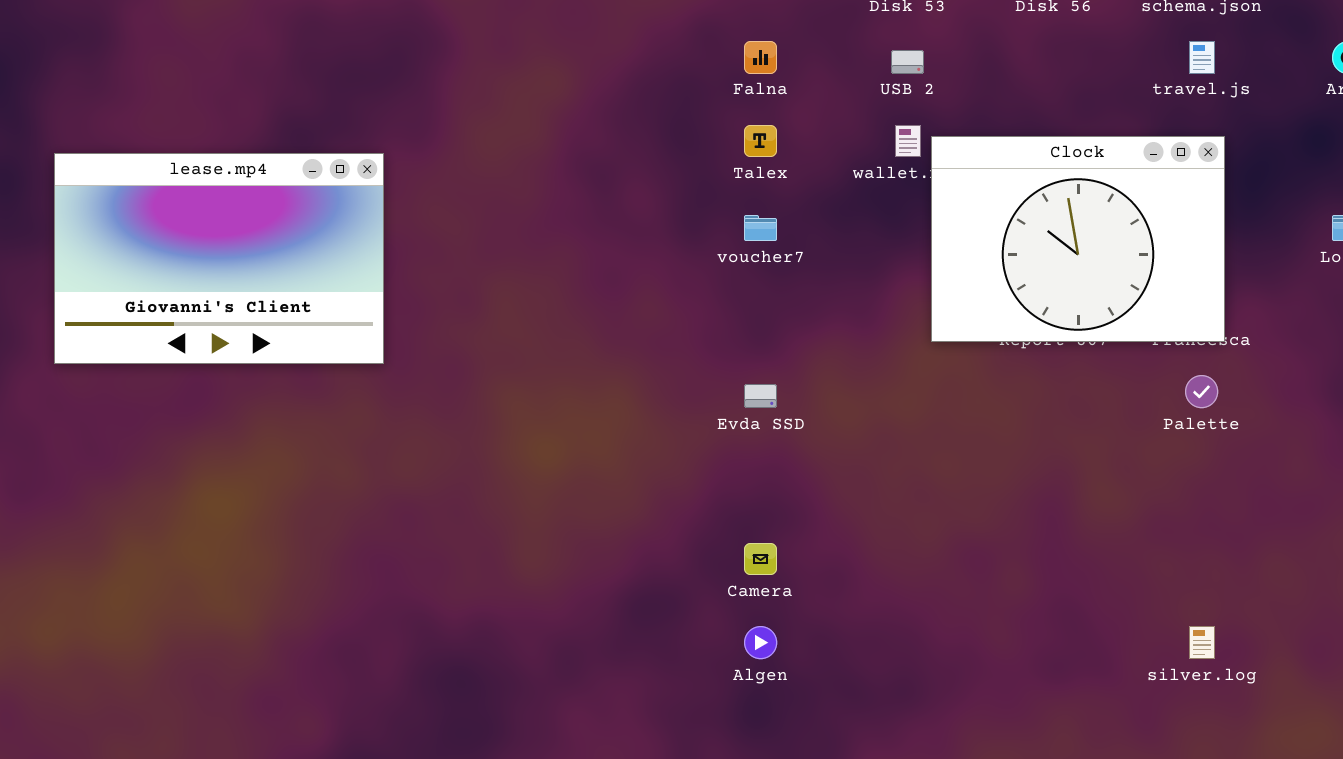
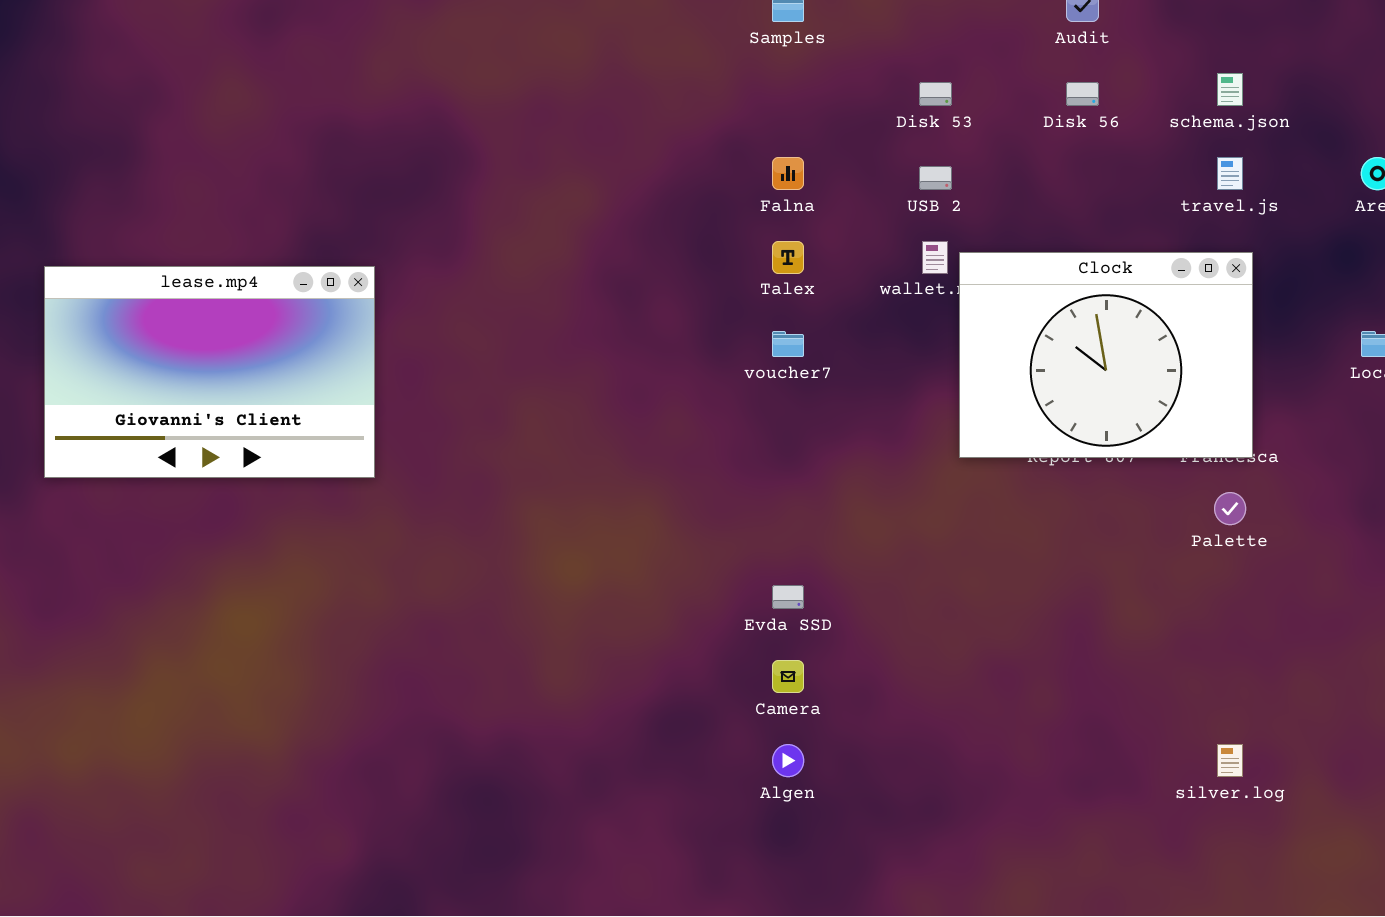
lease.mp4: [54,153,384,364] -> [44,266,375,478], moved
Evda SSD: [744,384,777,408] -> [772,585,804,609], moved

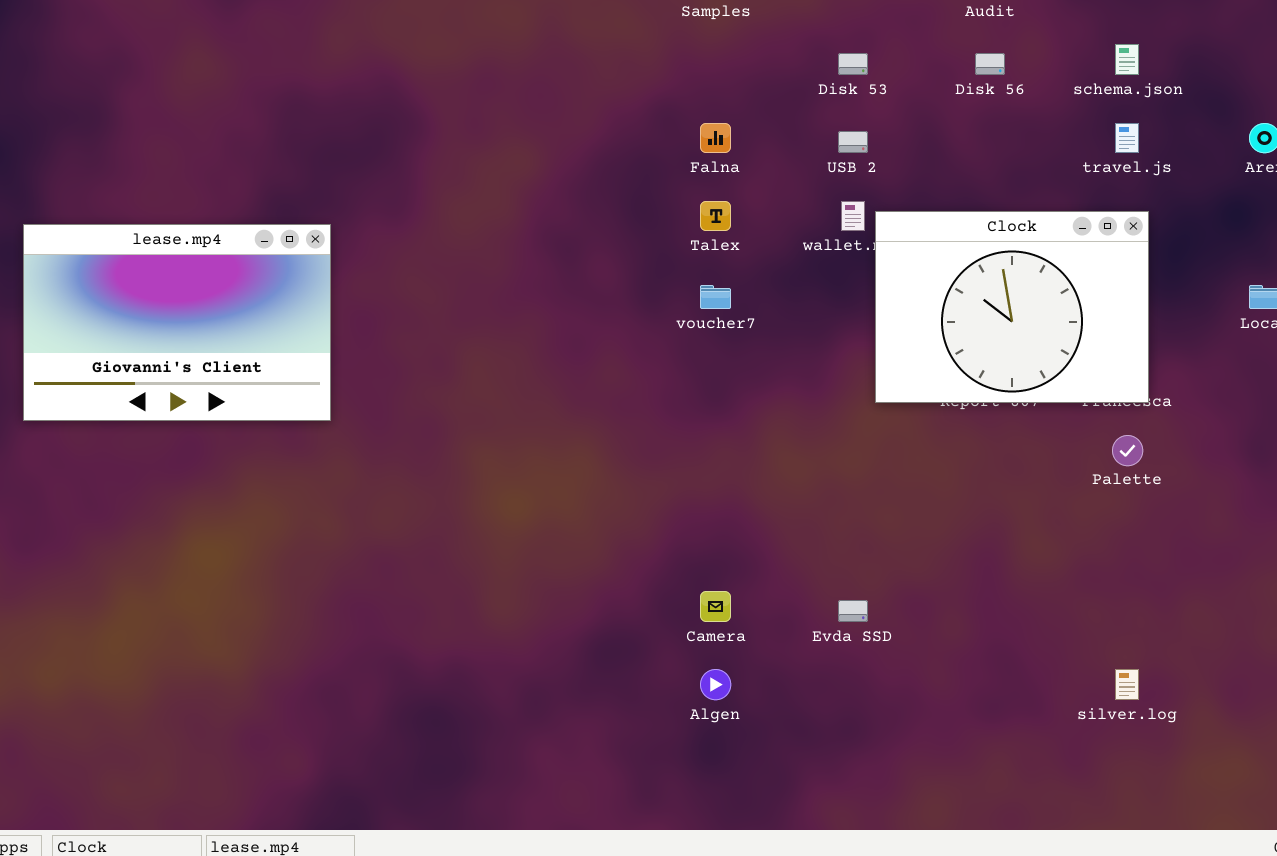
Evda SSD: [772,585,804,609] -> [838,600,868,622], moved

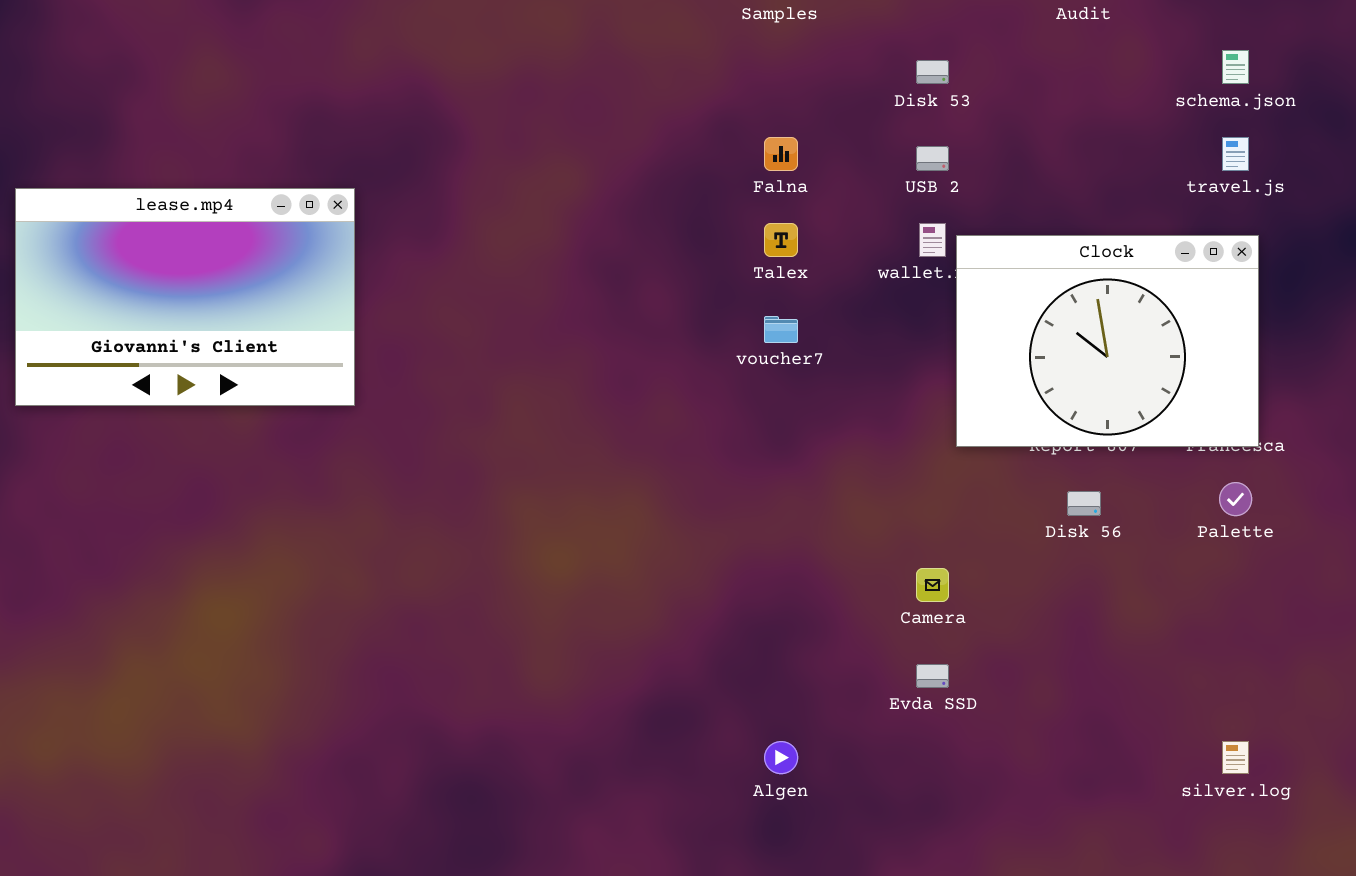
Disk 56: [975,53,1005,75] -> [1067,491,1101,516], moved
lease.mp4: [23,224,331,421] -> [15,188,355,406], moved
Camera: [700,591,731,622] -> [916,568,949,602], moved

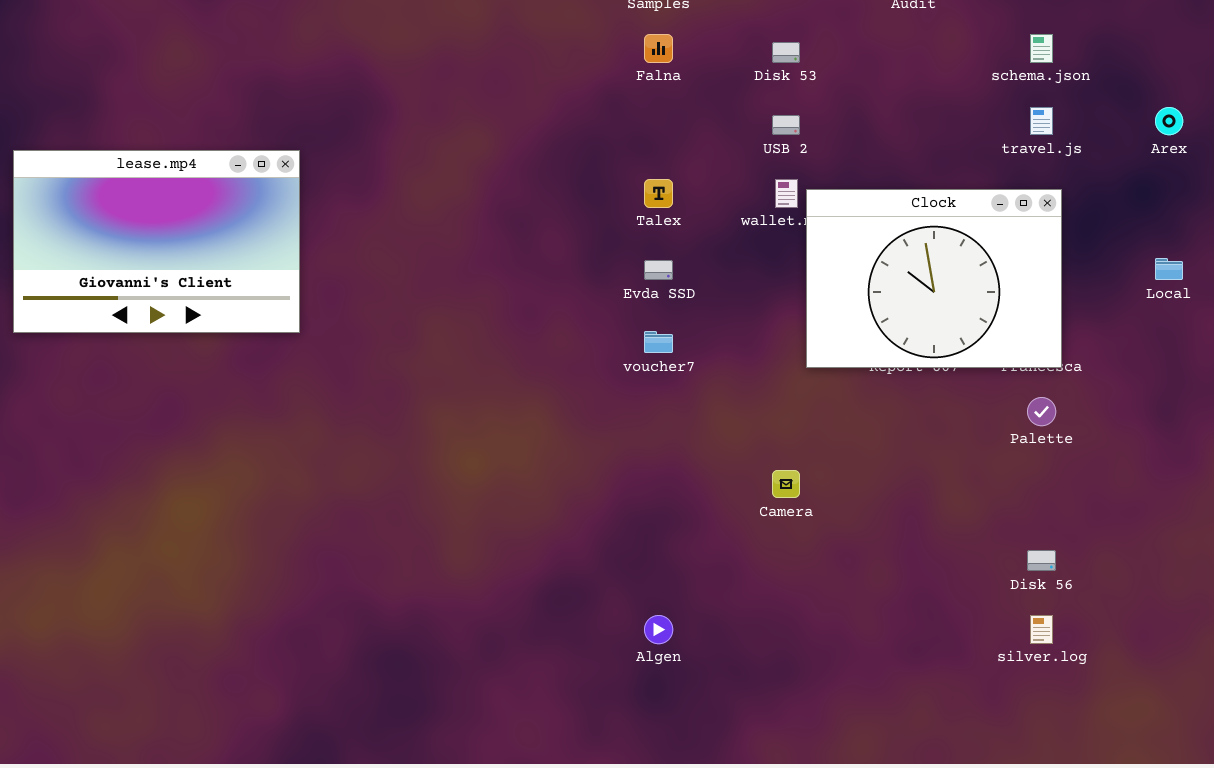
Falna: [764,137,798,171] -> [644,34,673,63], moved
voucher7: [764,316,798,343] -> [644,331,673,353], moved
Disk 56: [1067,491,1101,516] -> [1027,550,1056,571], moved
Evda SSD: [916,664,949,688] -> [644,260,673,280], moved

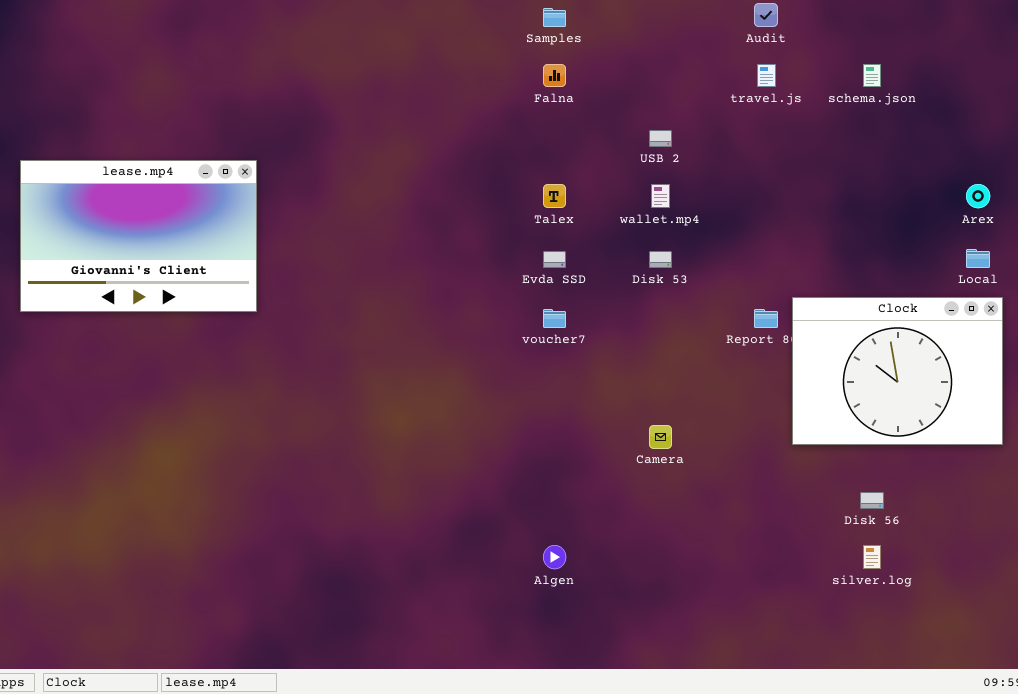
Disk 53: [772,42,800,63] -> [649,251,672,268], moved
travel.js: [1030,107,1053,135] -> [757,64,776,87], moved
Arex: [1155,107,1183,135] -> [966,184,990,208], moved
Clock: [806,189,1062,368] -> [792,297,1003,445], moved

